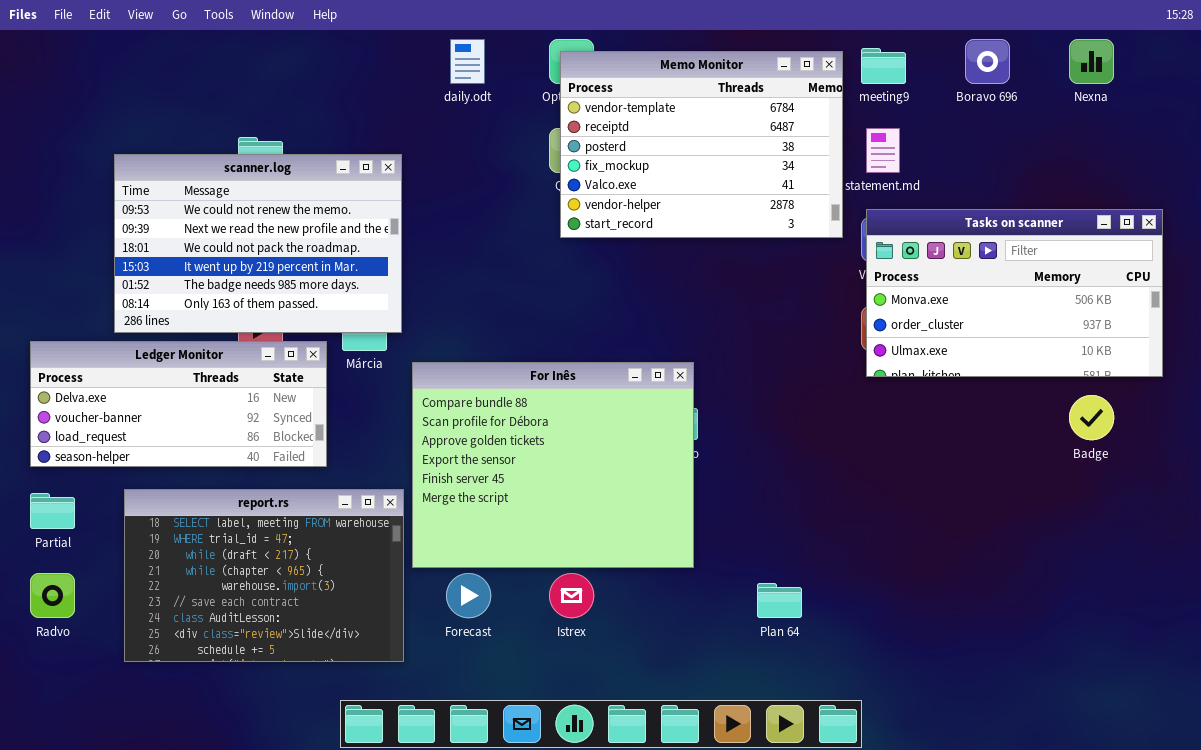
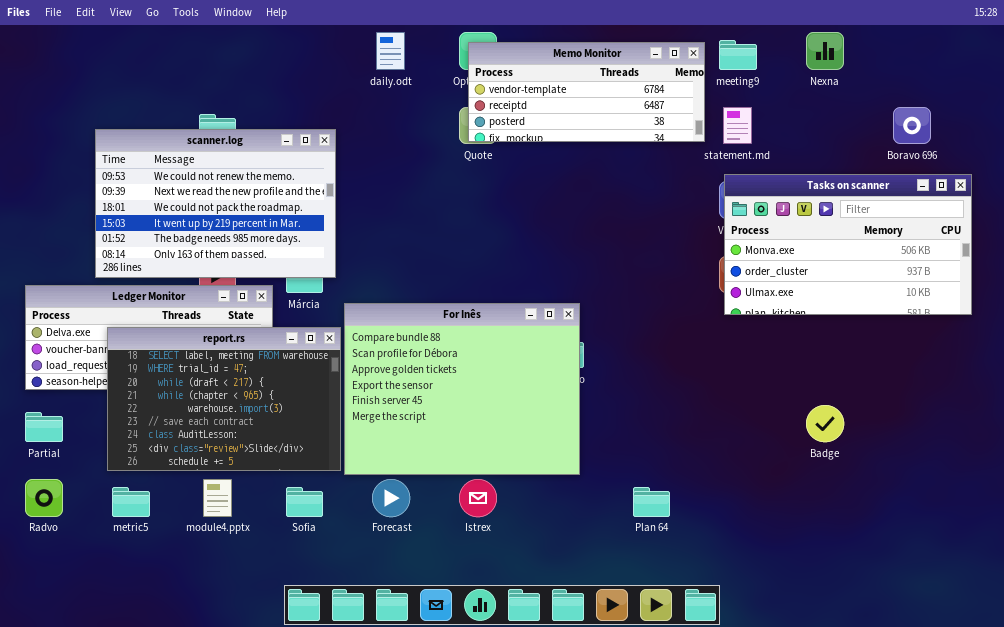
Boravo 696: [965,39,1010,84] -> [893,107,931,144], moved
Nexna: [1069,39,1114,84] -> [806,32,844,70], moved
Memo Monitor: [560,51,843,238] -> [468,42,705,142], resized
Badge: [1069,395,1114,440] -> [806,405,844,442], moved
report.rs: [124,489,404,662] -> [107,327,341,471], moved

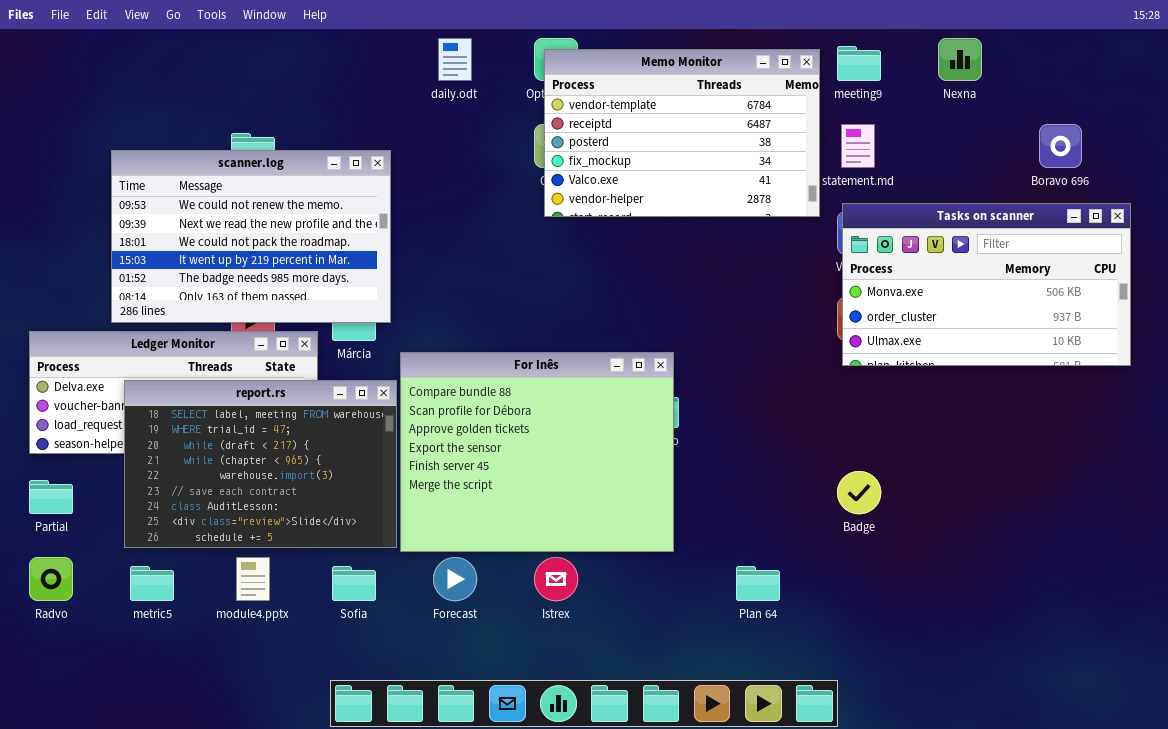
Memo Monitor: [468,42,705,142] -> [544,49,820,217], resized
Badge: [806,405,844,442] -> [837,471,881,514], moved

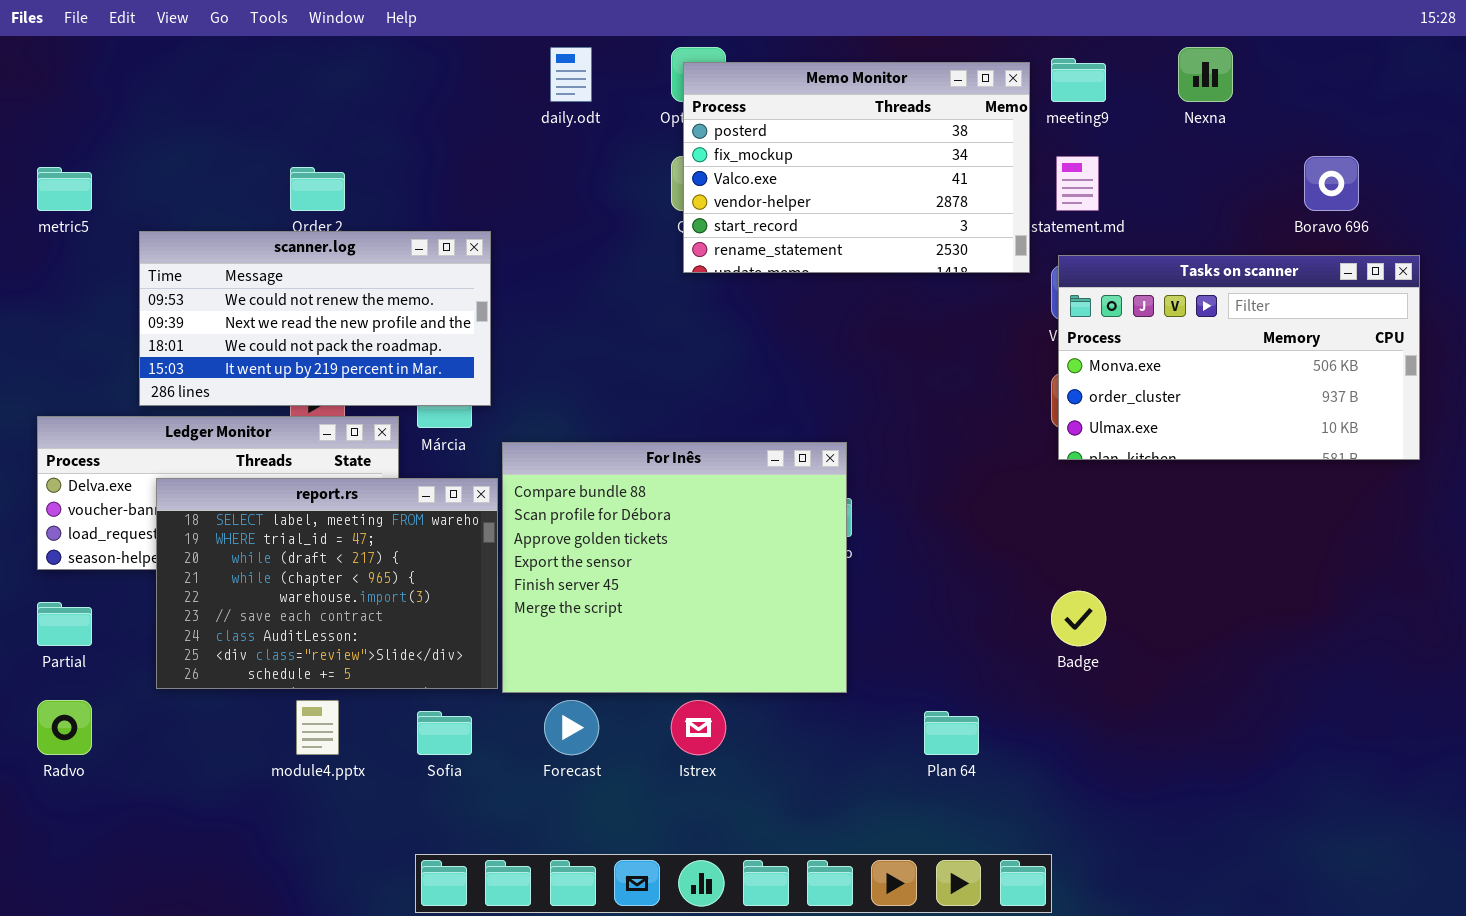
Memo Monitor: [544,49,820,217] -> [683,62,1030,273], scrolled down 2 rows
scanner.log: [111,150,391,323] -> [139,231,491,406], resized
metric5: [130,566,174,601] -> [37,167,92,211], moved

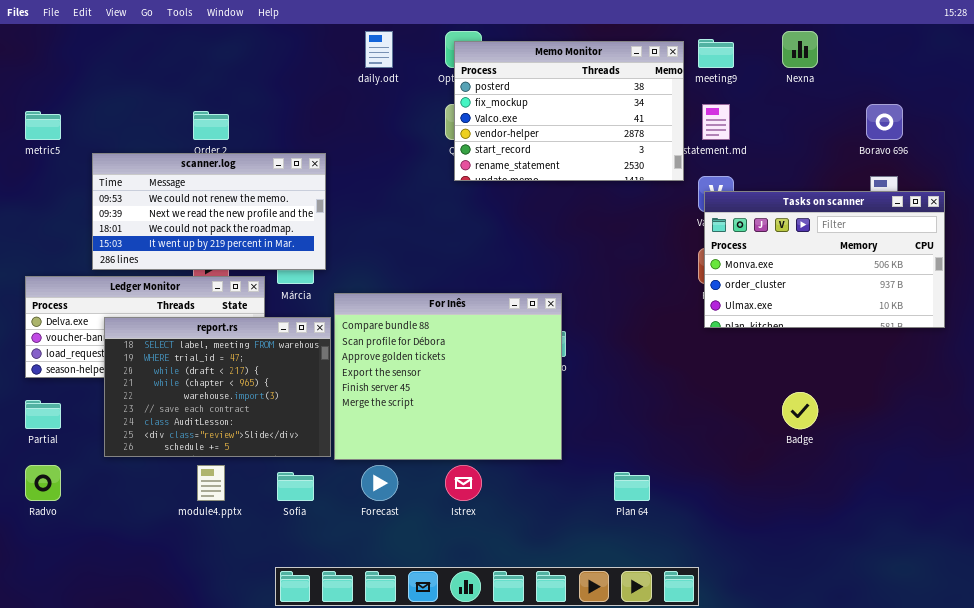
Tasks on scanner: [1058,255,1420,460] -> [704,191,945,328], moved
Badge: [1051,591,1106,646] -> [782,392,818,429], moved

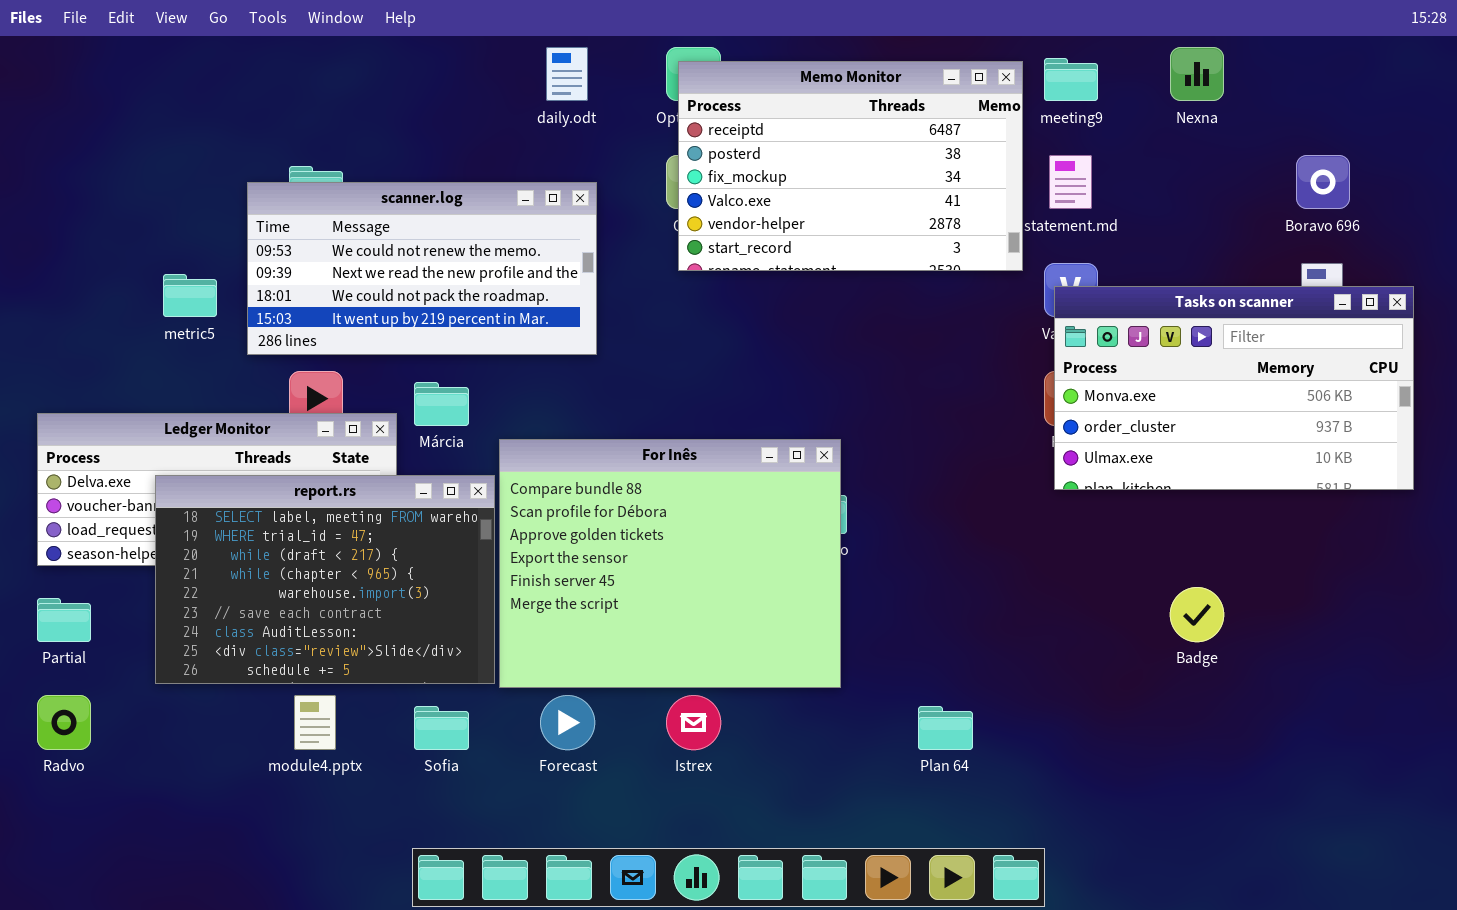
Memo Monitor: [454,41,684,181] -> [678,61,1023,271], scrolled up 1 row
metric5: [25,111,61,140] -> [163,274,217,317], moved
scanner.log: [92,153,326,270] -> [247,182,597,355], moved

